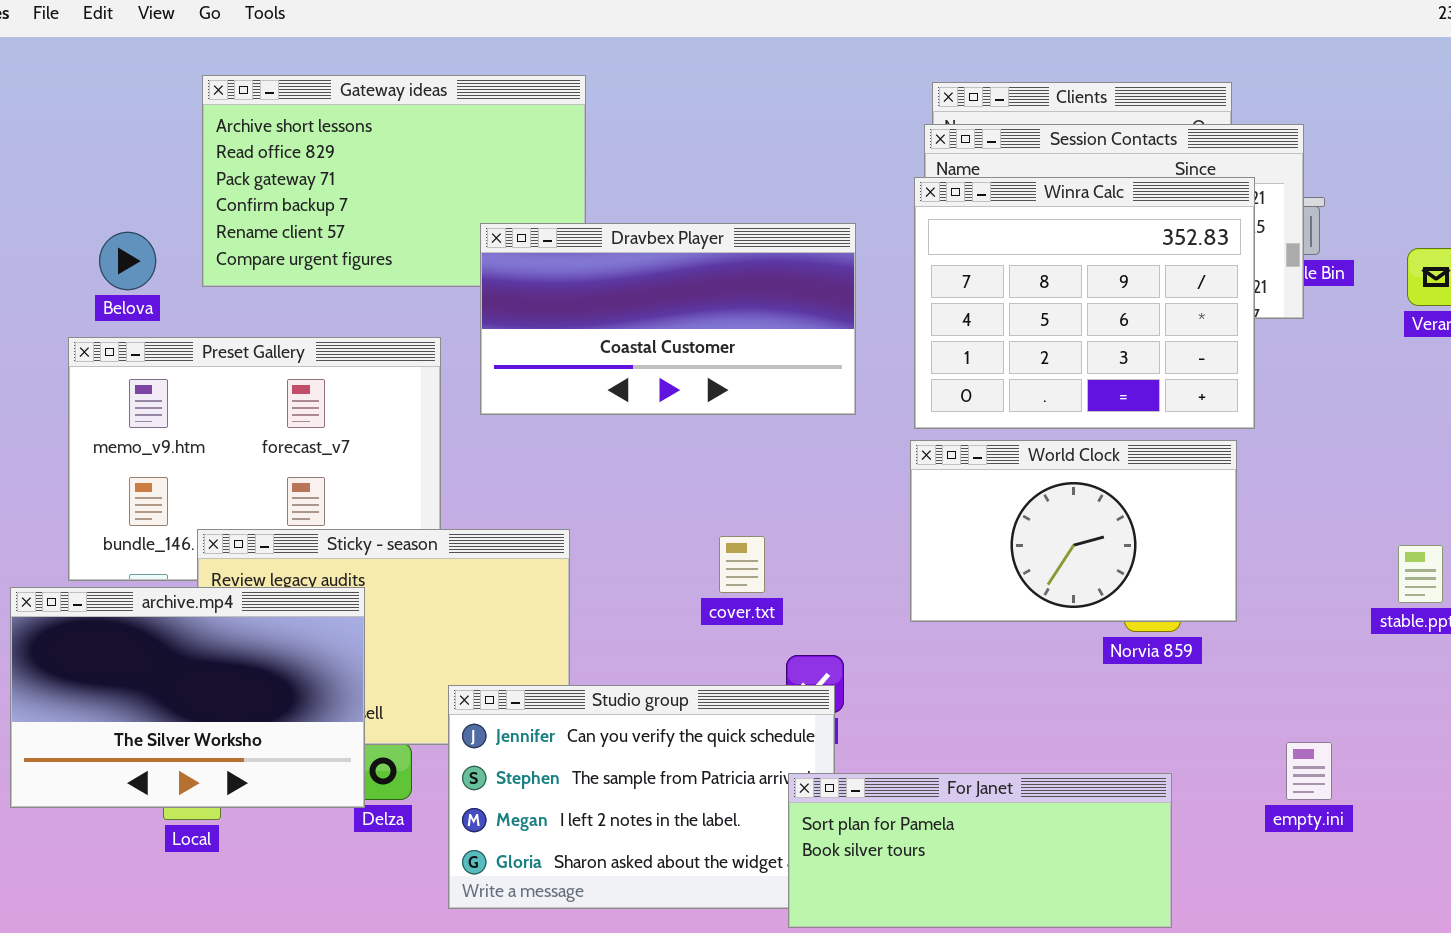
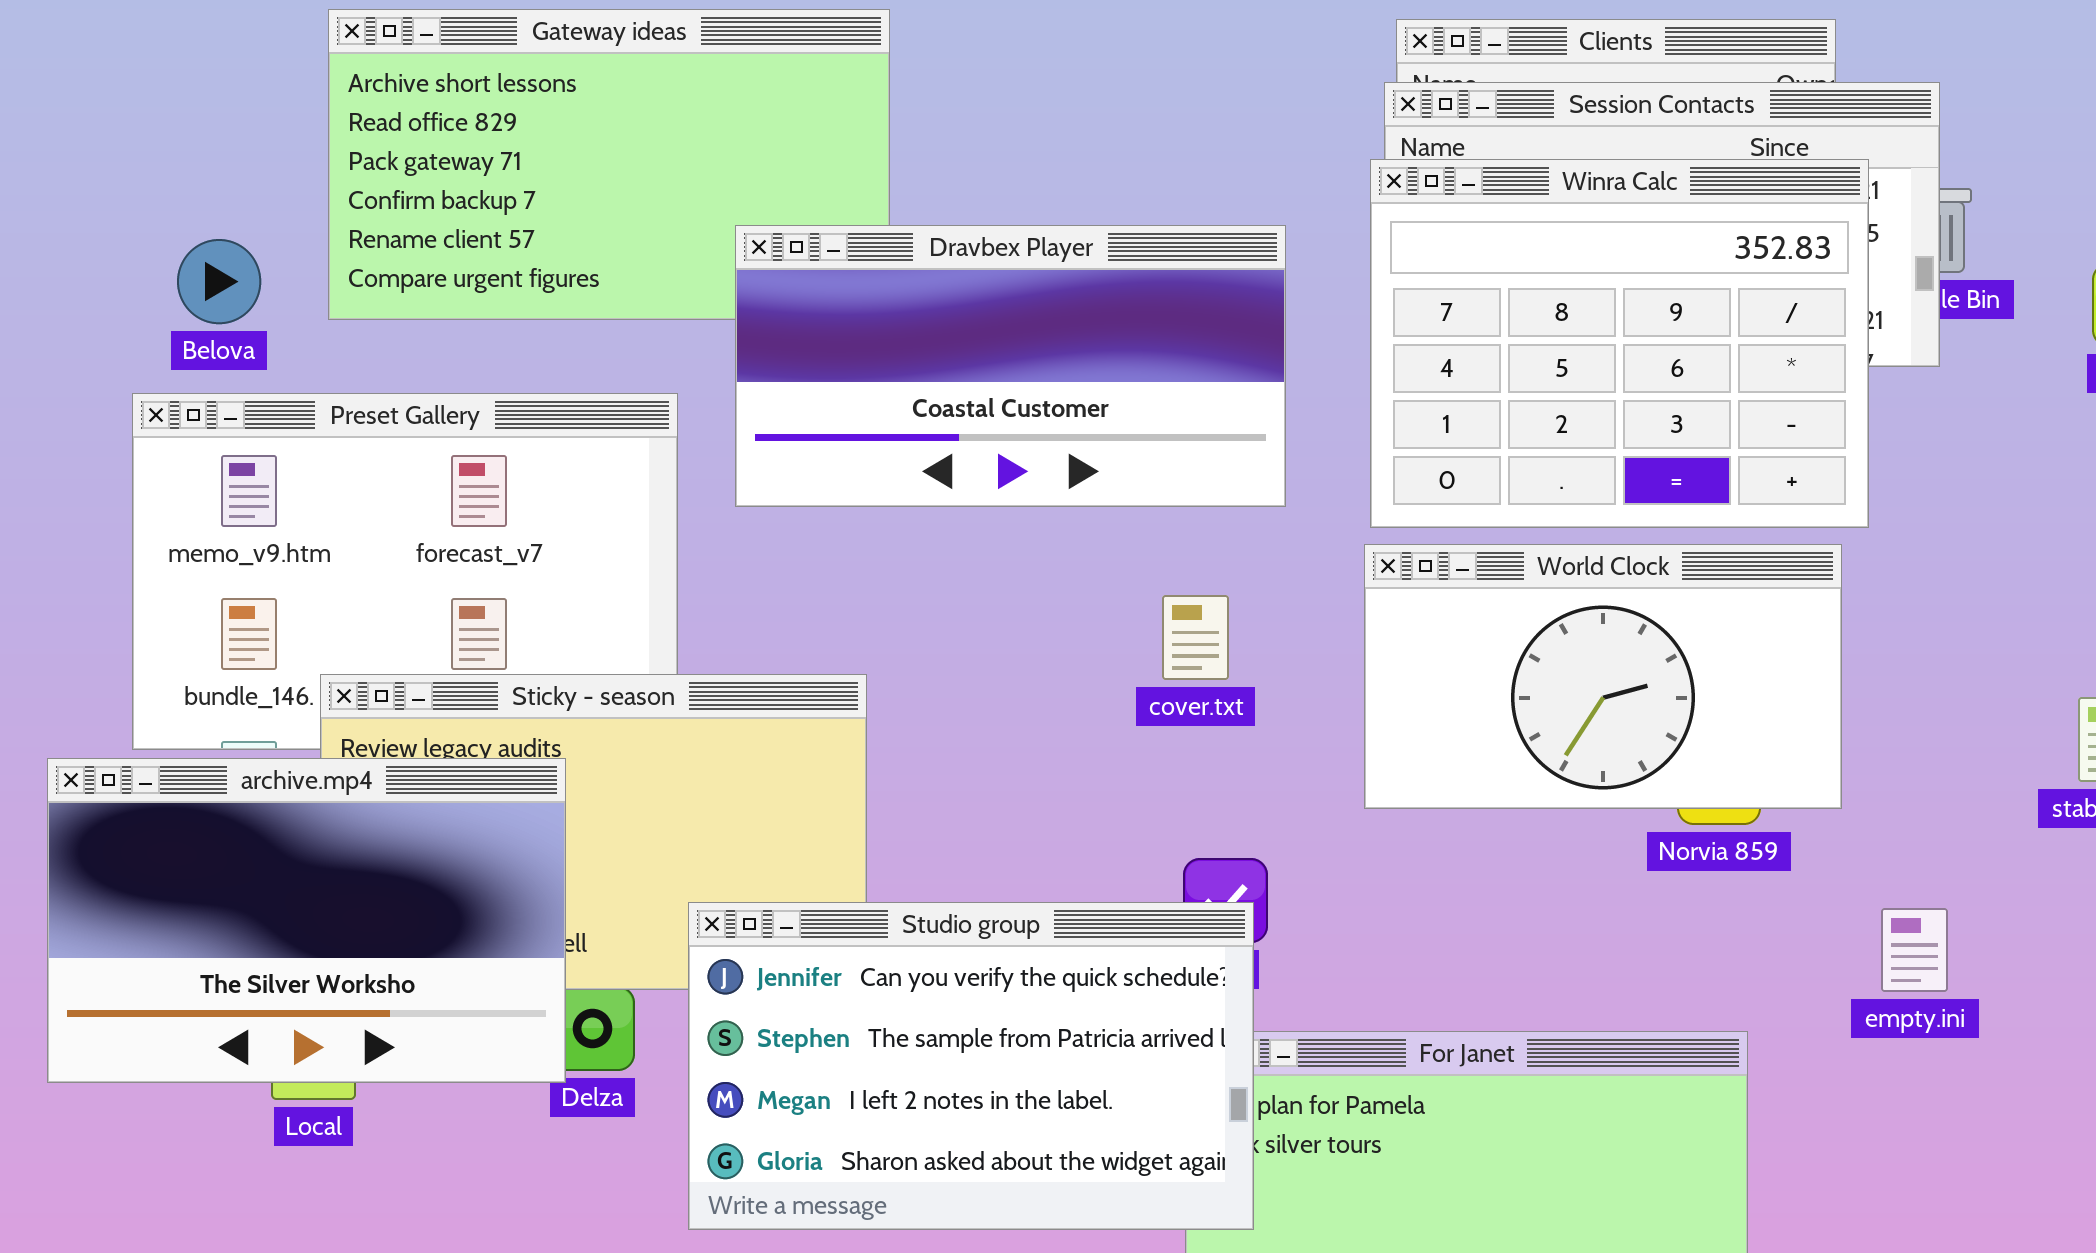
cover.txt: [719,536,765,593] -> [1162,595,1229,680], moved
Studio group: [448,685,835,909] -> [688,902,1254,1230], raised
empty.ini: [1286,742,1332,800] -> [1881,908,1948,992], moved

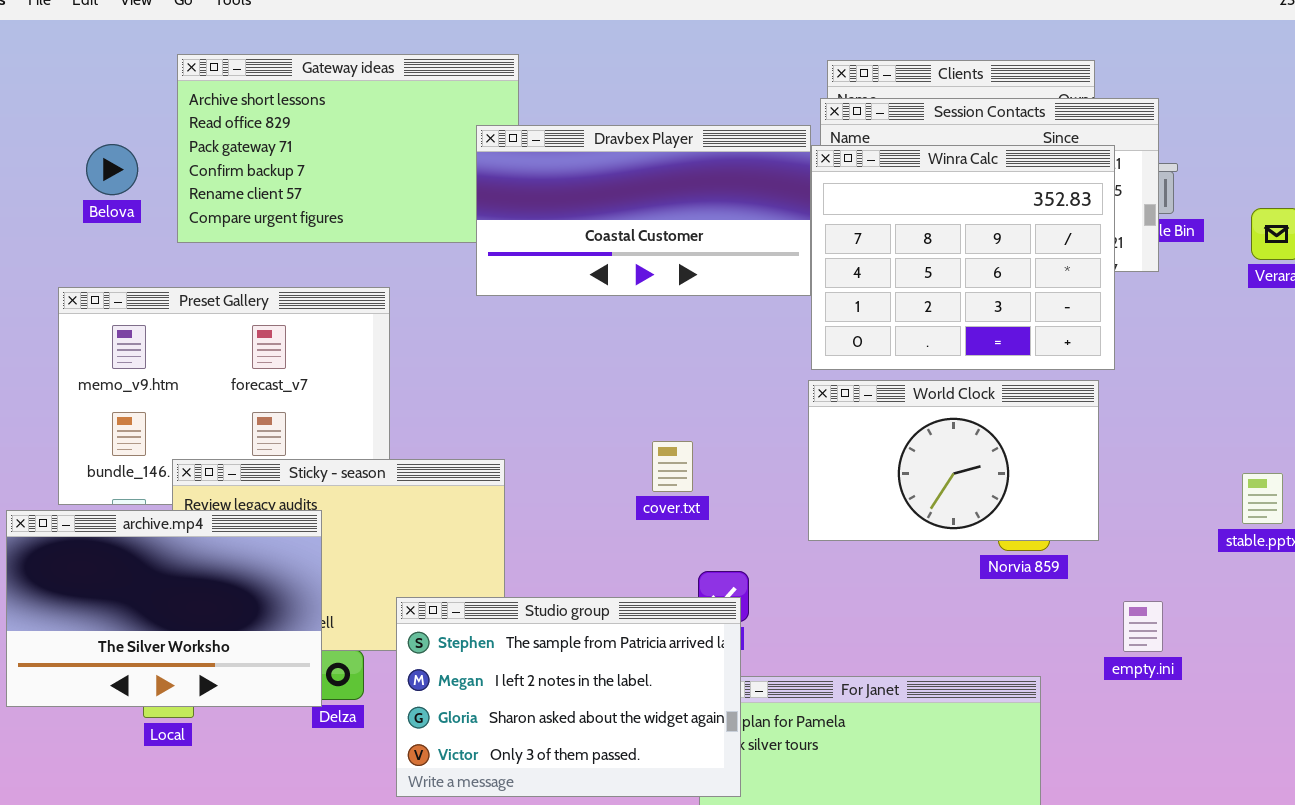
Dravbex Player: [735,225,1286,507] -> [476,125,811,296], moved
Belova: [177,239,261,324] -> [86,144,138,195], moved
cover.txt: [1162,595,1229,680] -> [652,441,693,492], moved
Studio group: [688,902,1254,1230] -> [396,597,741,797], scrolled down 1 row

